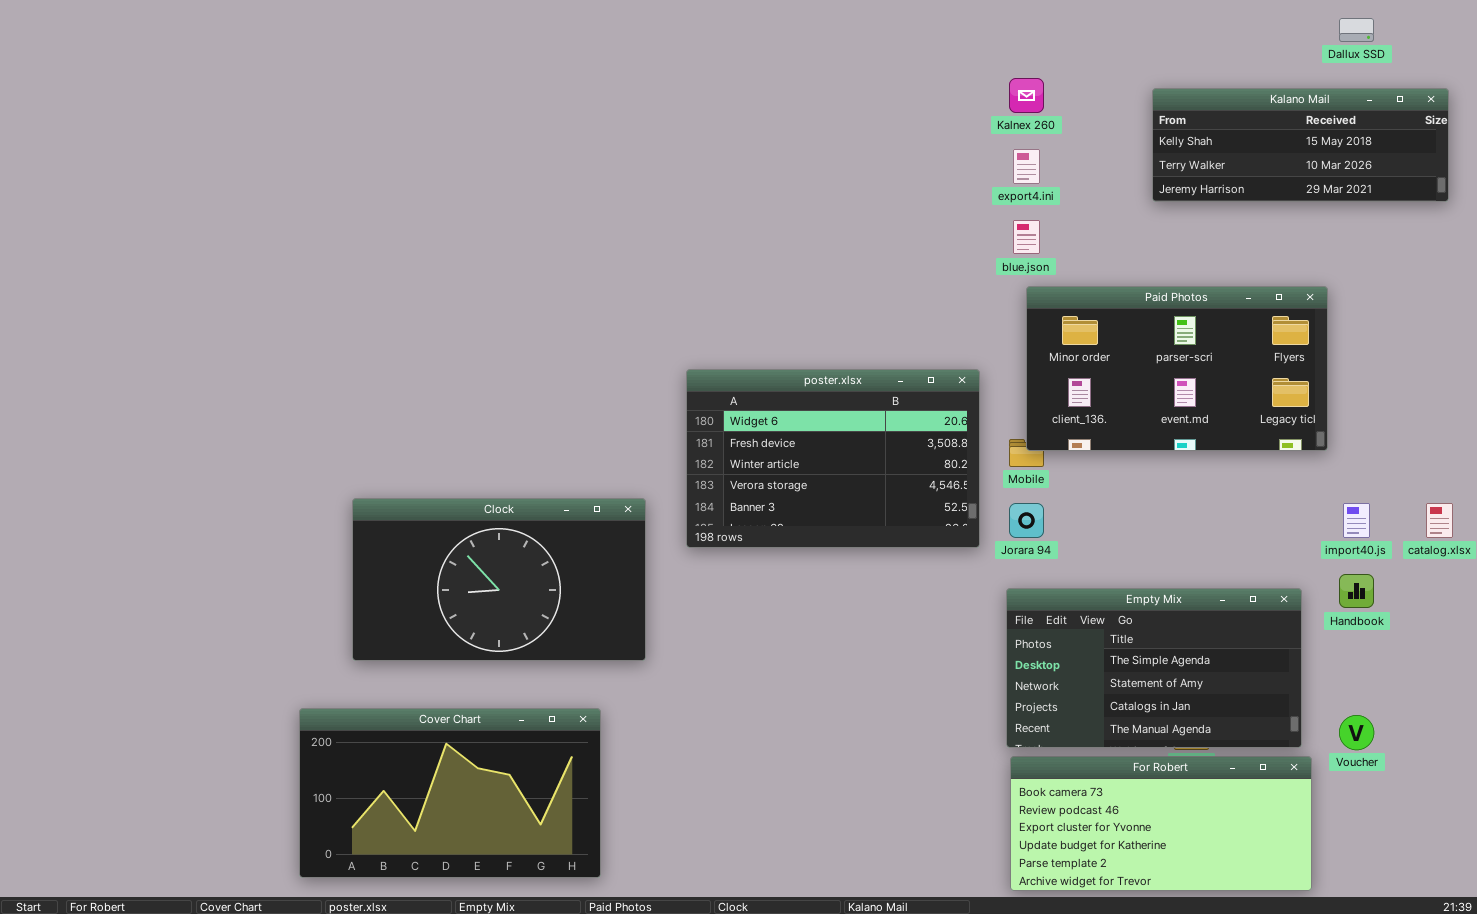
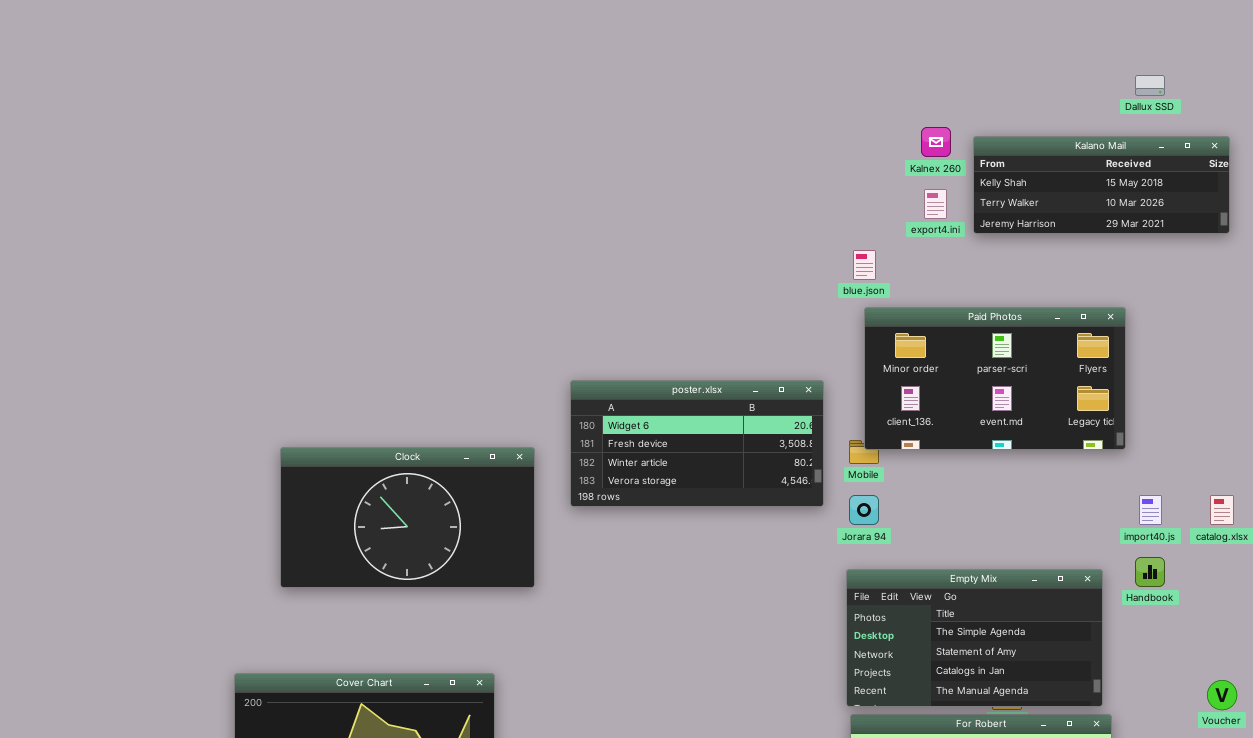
Kalnex 260: [1009,78,1044,113] -> [921,127,951,157], moved
export4.ini: [1013,149,1040,184] -> [924,189,947,219], moved
poster.xlsx: [686,369,980,548] -> [570,380,824,507], resized
Clock: [352,498,646,661] -> [280,447,535,588], moved
Voucher: [1339,715,1374,750] -> [1207,680,1237,710], moved

